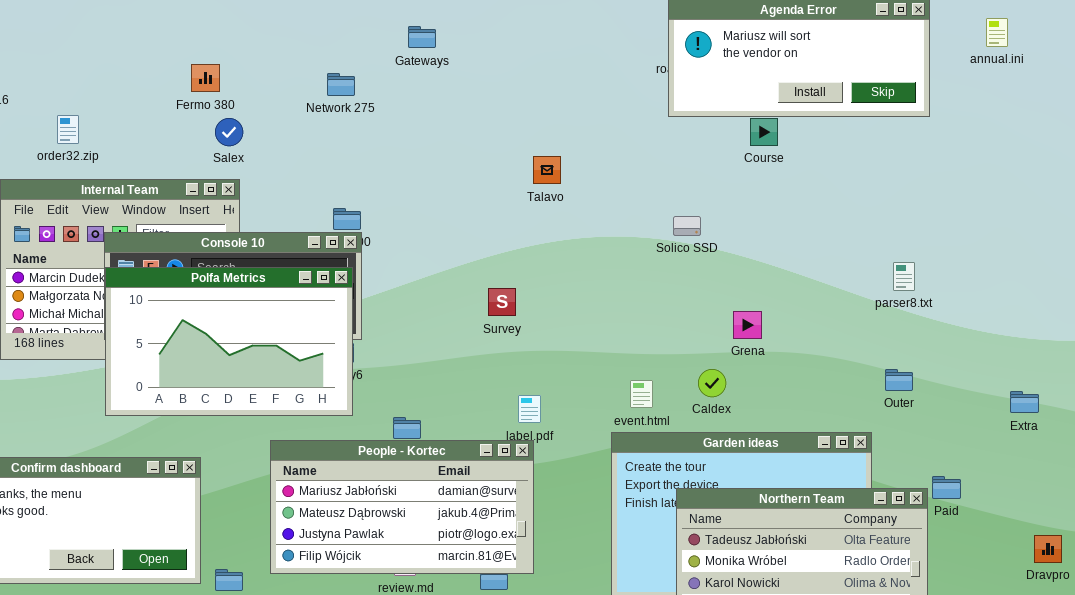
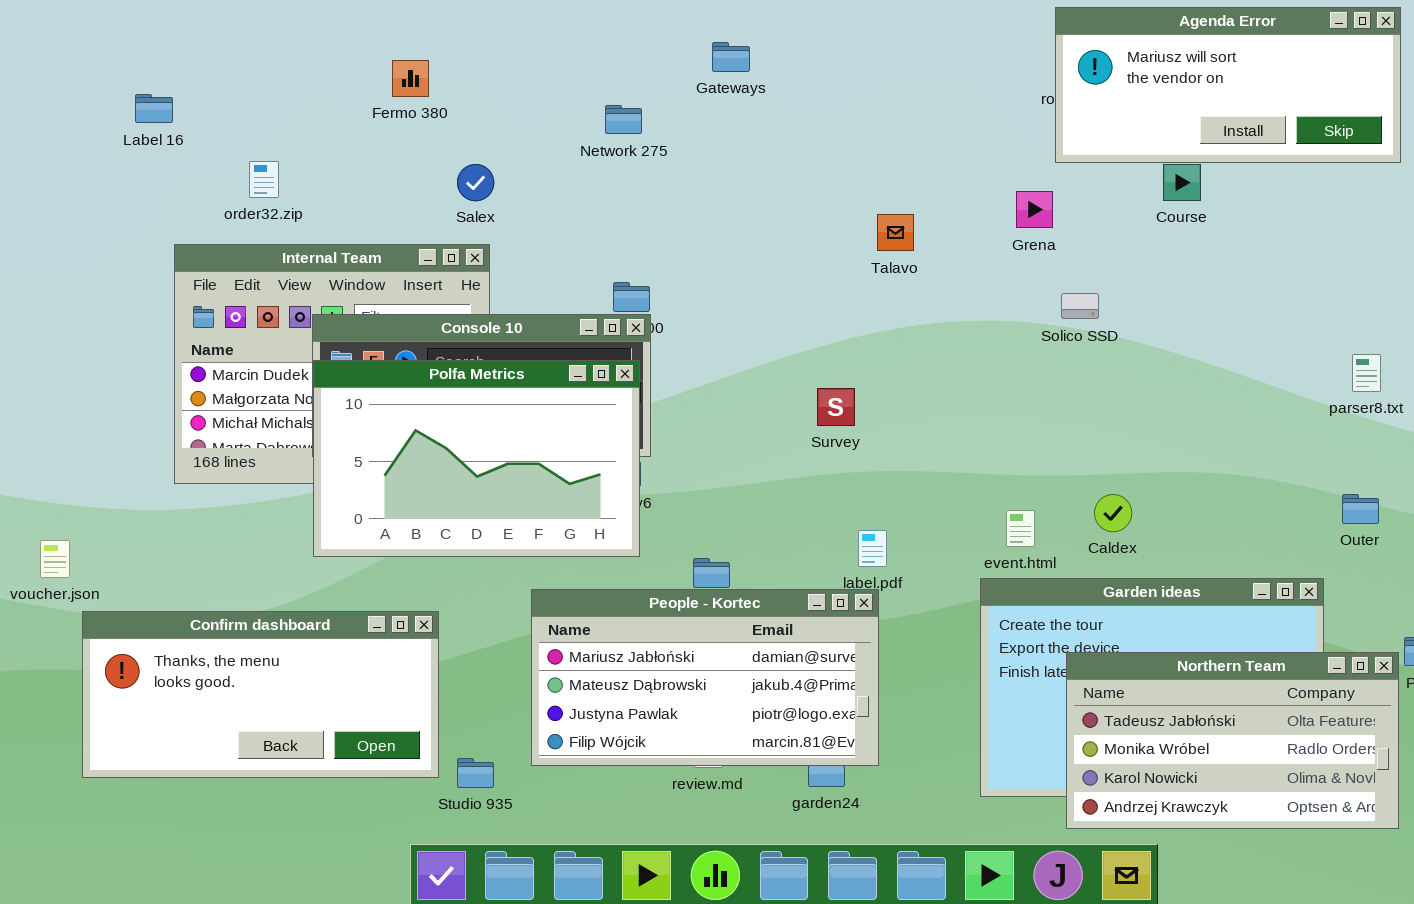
Fermo 380: [191,64,220,92] -> [392,60,429,97], moved
Grena: [733,311,762,339] -> [1016,191,1053,228], moved

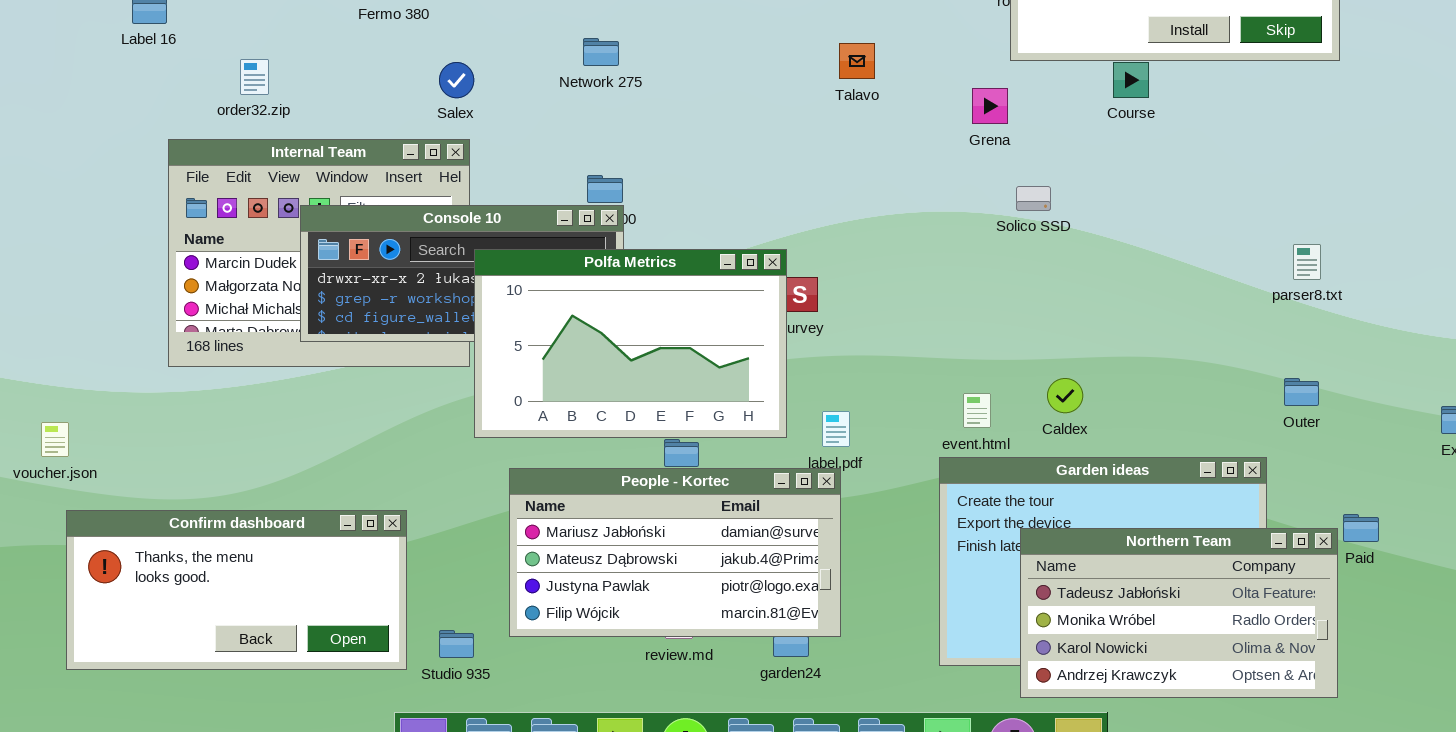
Network 275: [605,105,642,134] -> [583,38,619,66], moved
Talavo: [877,214,914,251] -> [839,43,875,79], moved
Polfa Metrics: [313,360,640,557] -> [474,249,787,438], moved
Confirm dashboard: [82,611,439,778] -> [66,510,407,670], moved

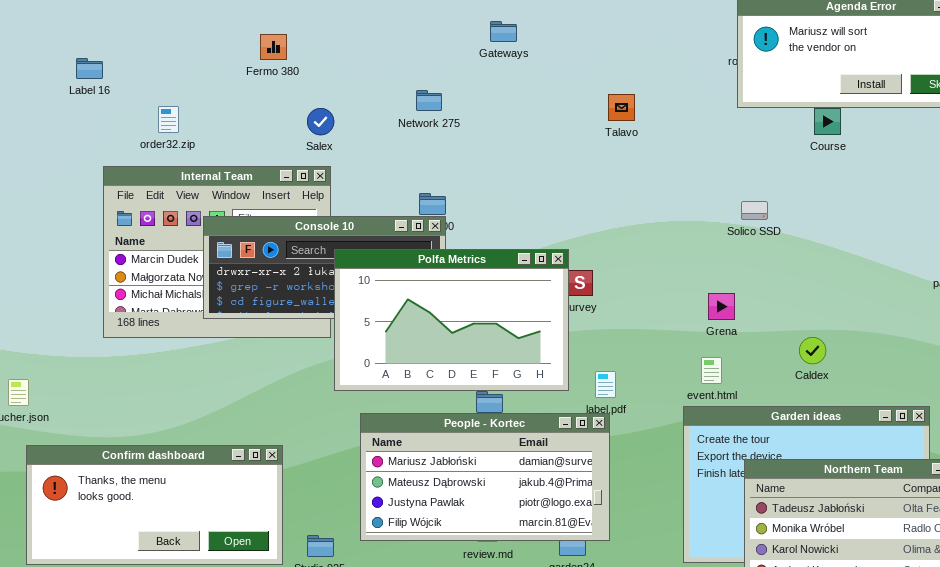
Grena: [972,88,1008,124] -> [708,293,735,320], moved
Caldex: [1047,378,1083,413] -> [799,337,826,364], moved

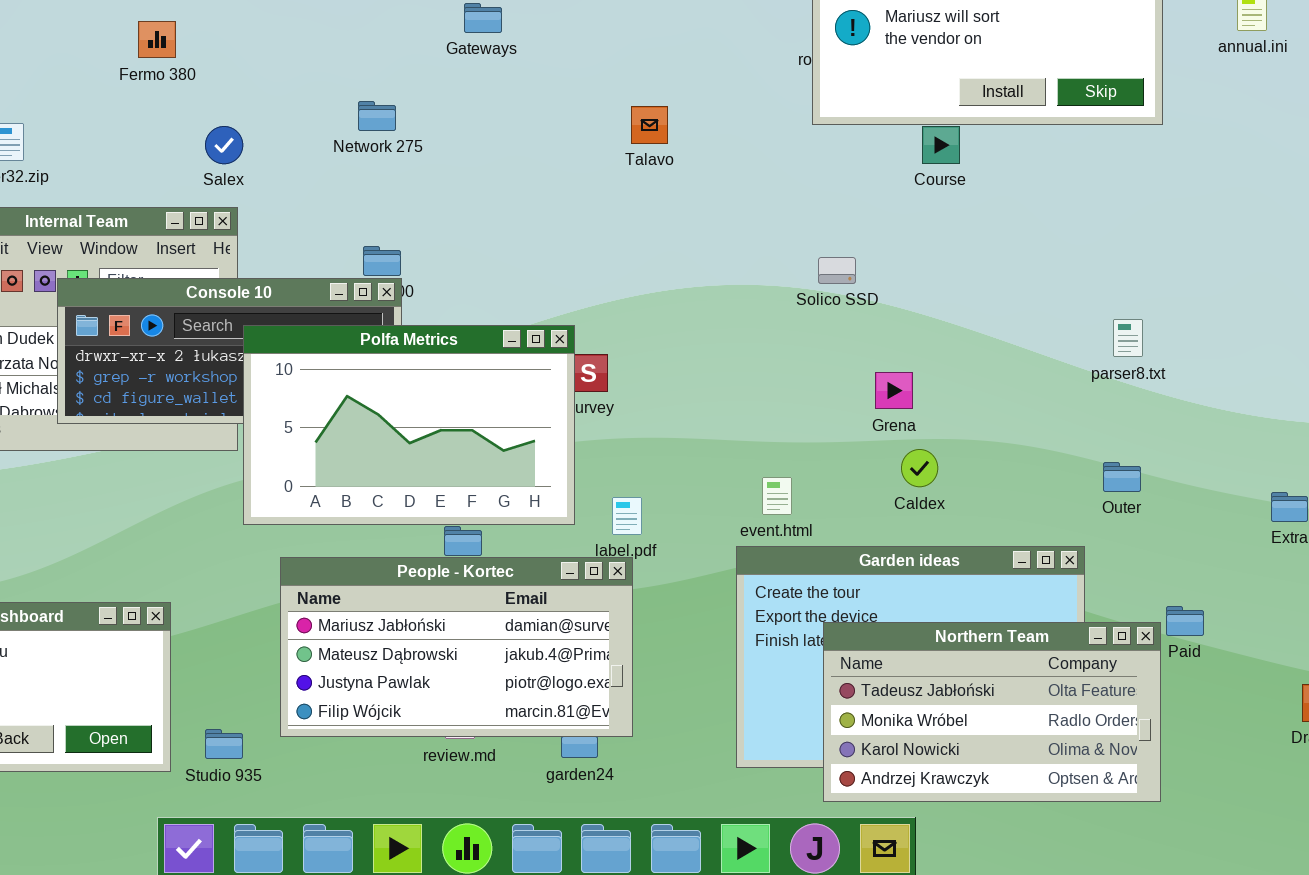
Grena: [708,293,735,320] -> [875,372,913,409], moved

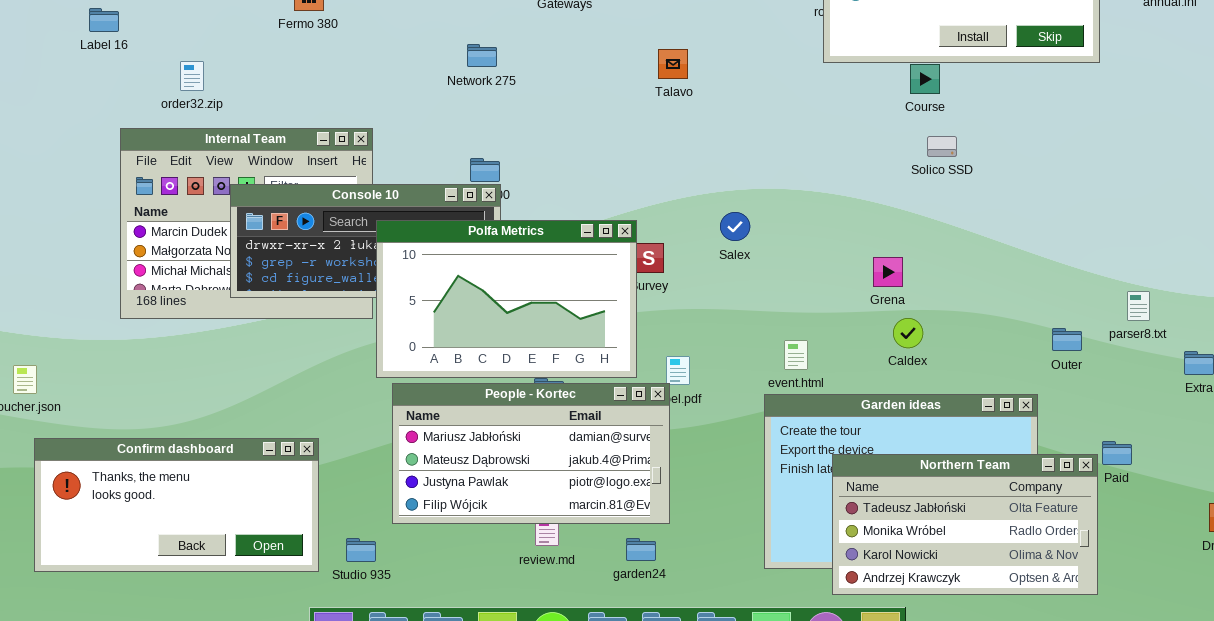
Talavo: [631,106,668,144] -> [658,49,688,79], moved
Salex: [205,126,243,164] -> [720,212,750,241], moved
Solico SSD: [818,257,856,284] -> [927,136,957,157], moved
parser8.txt: [1113,319,1143,357] -> [1127,291,1150,321], moved
People - Kortec: [280,557,633,737] -> [392,383,670,524], moved

